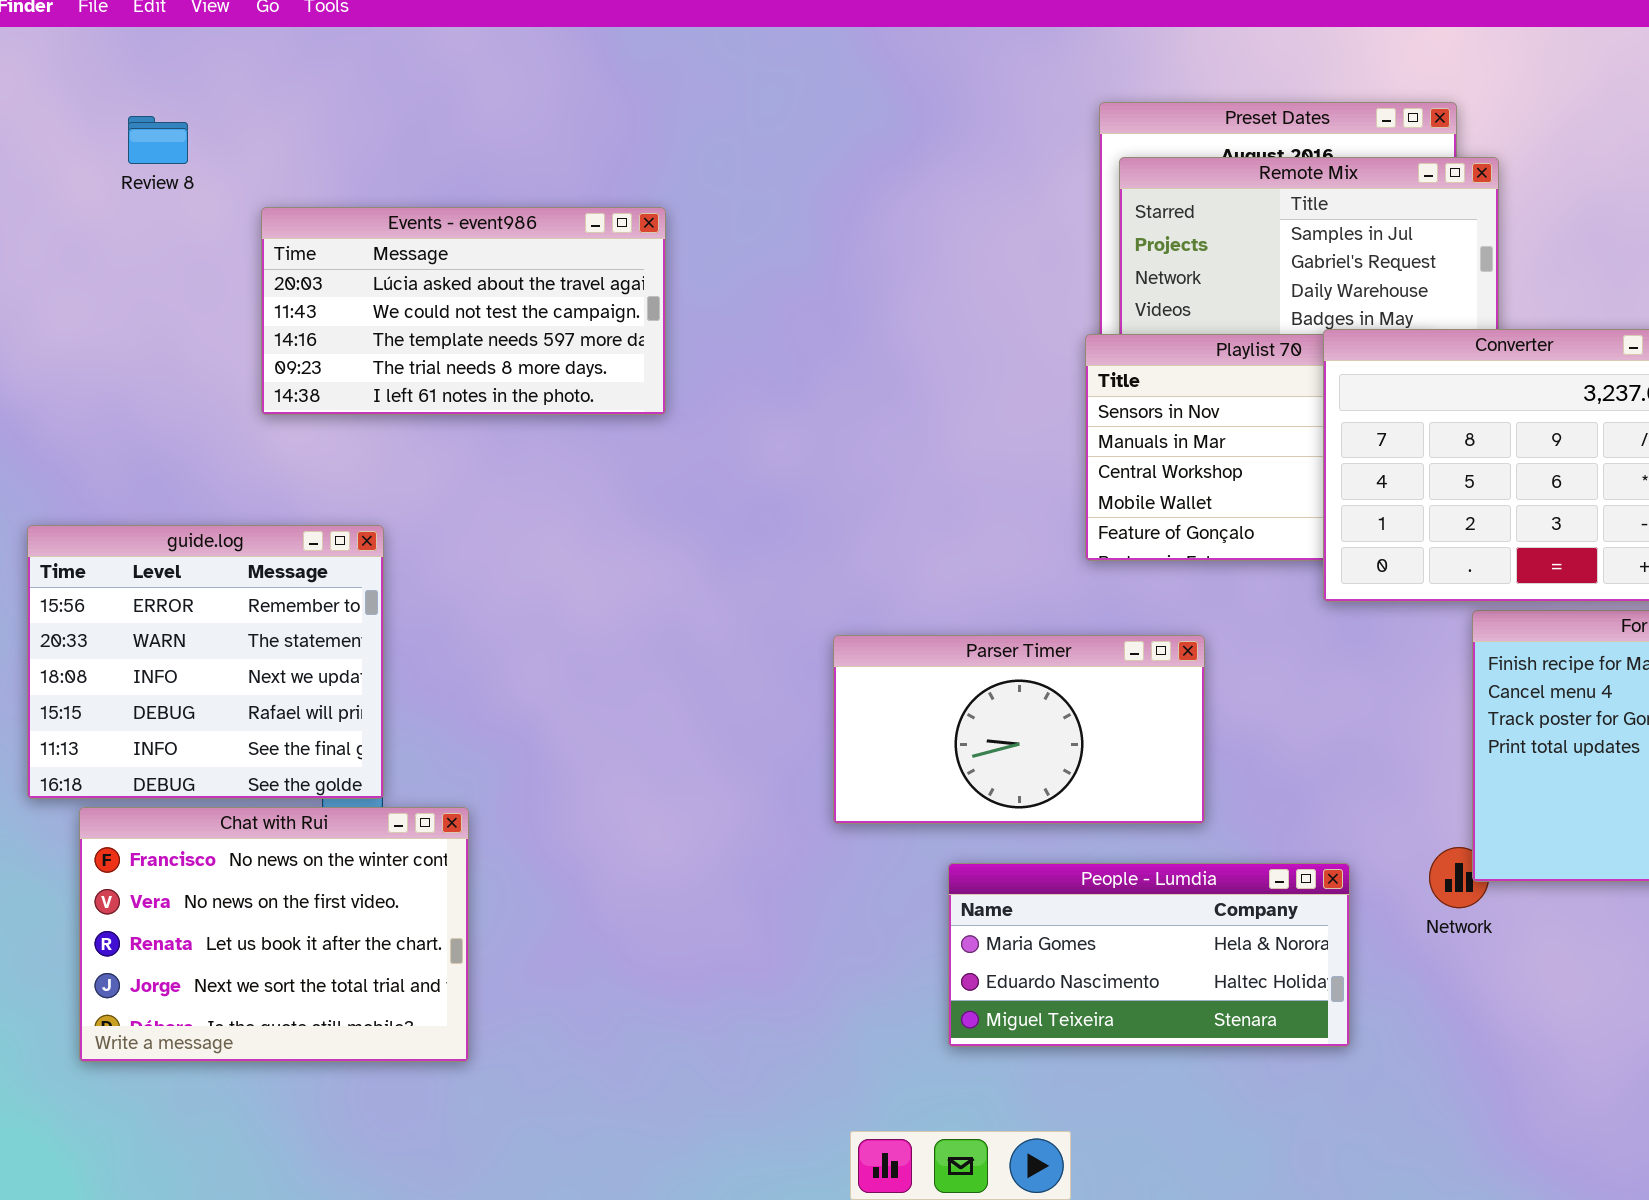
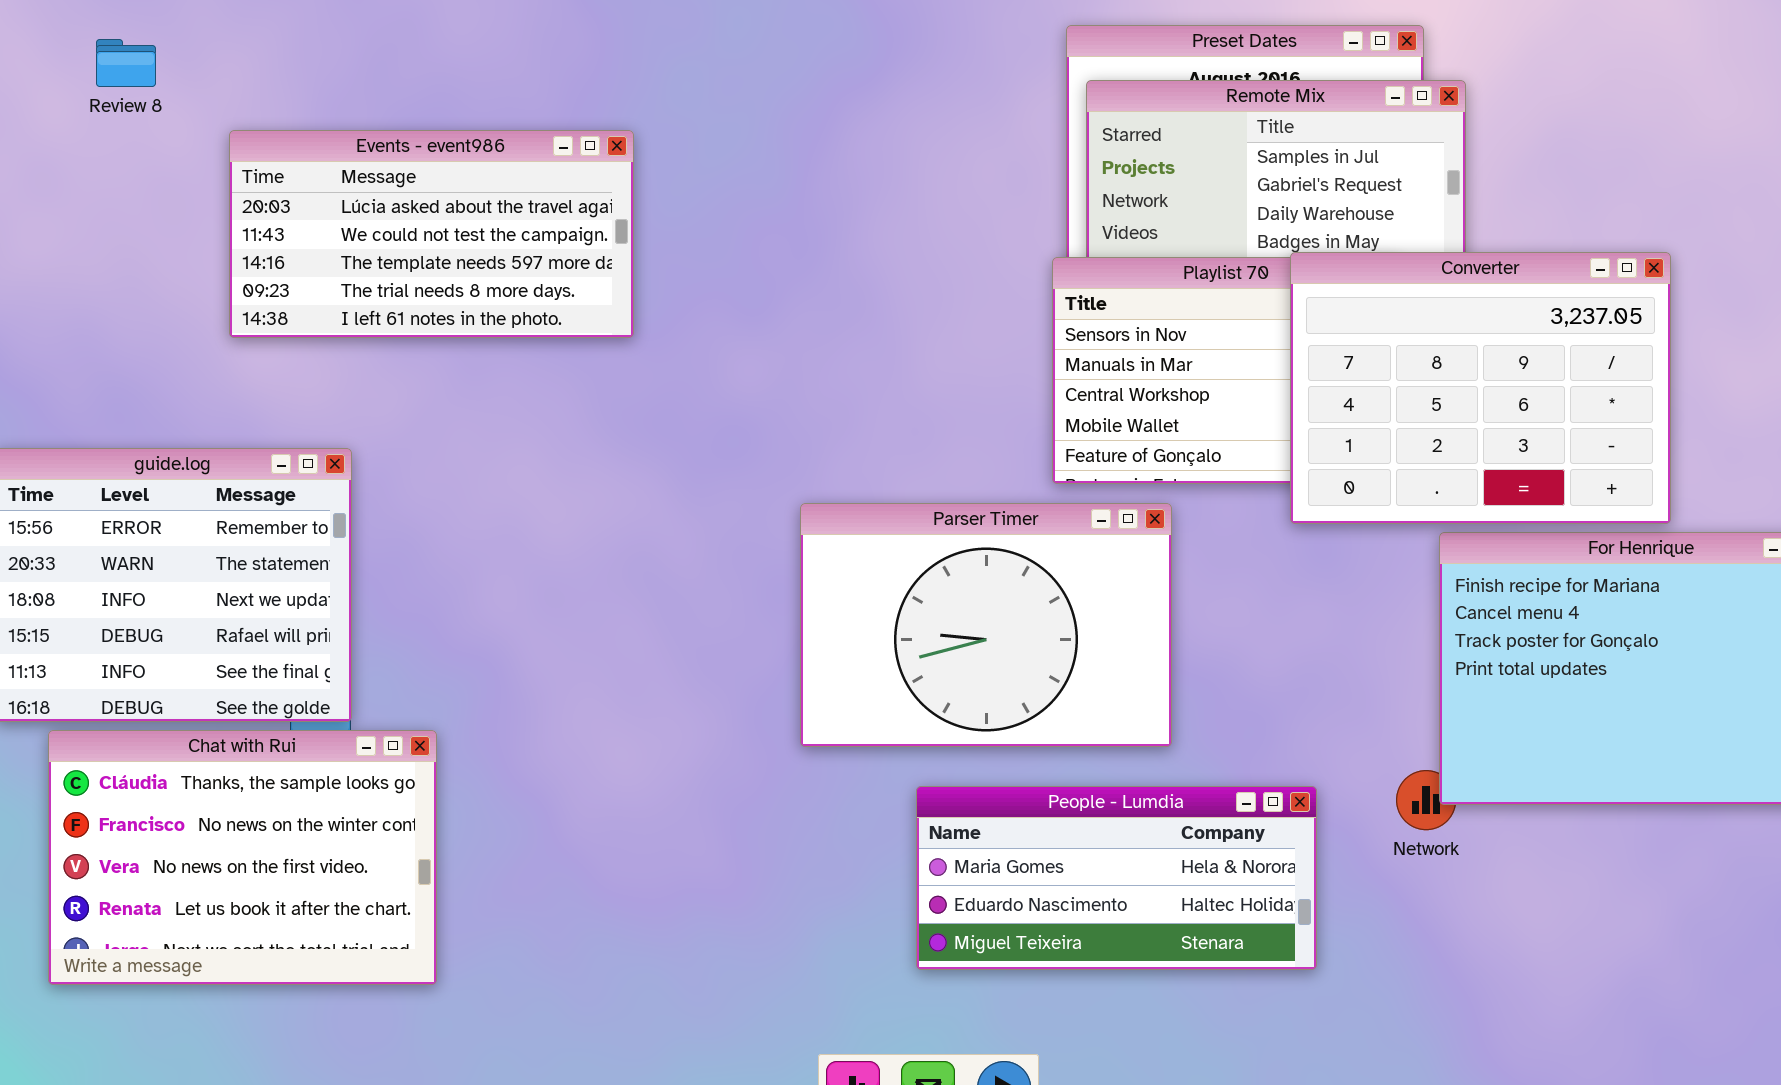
Parser Timer: [833,635,1205,824] -> [800,503,1172,747], resized
Chat with Rui: [79,807,469,1062] -> [48,730,437,985], scrolled up 1 row

